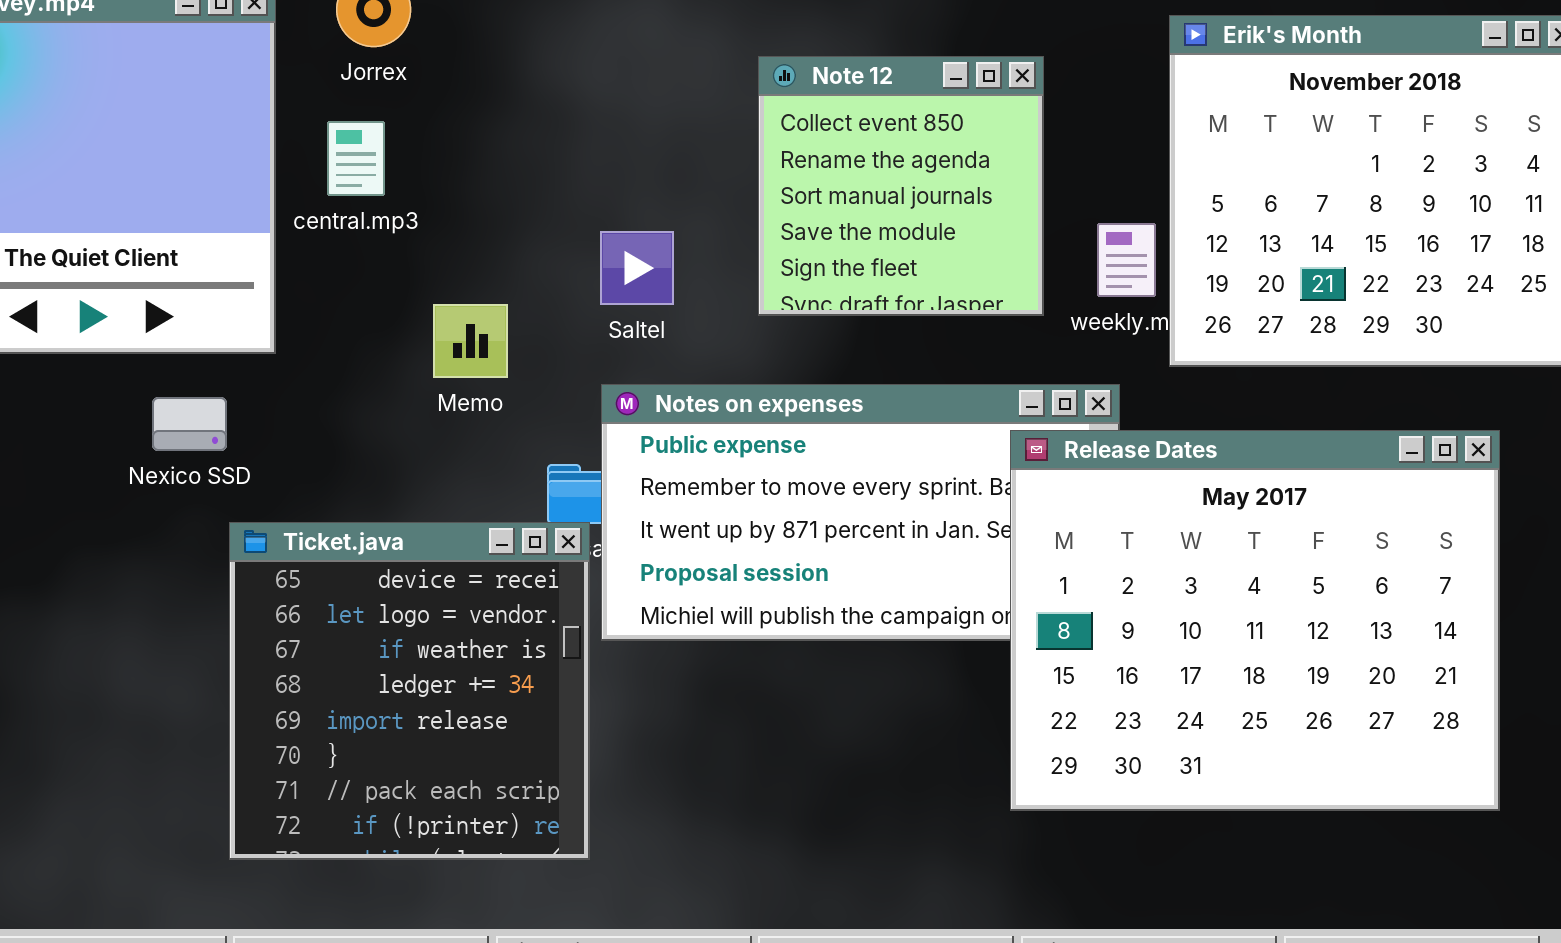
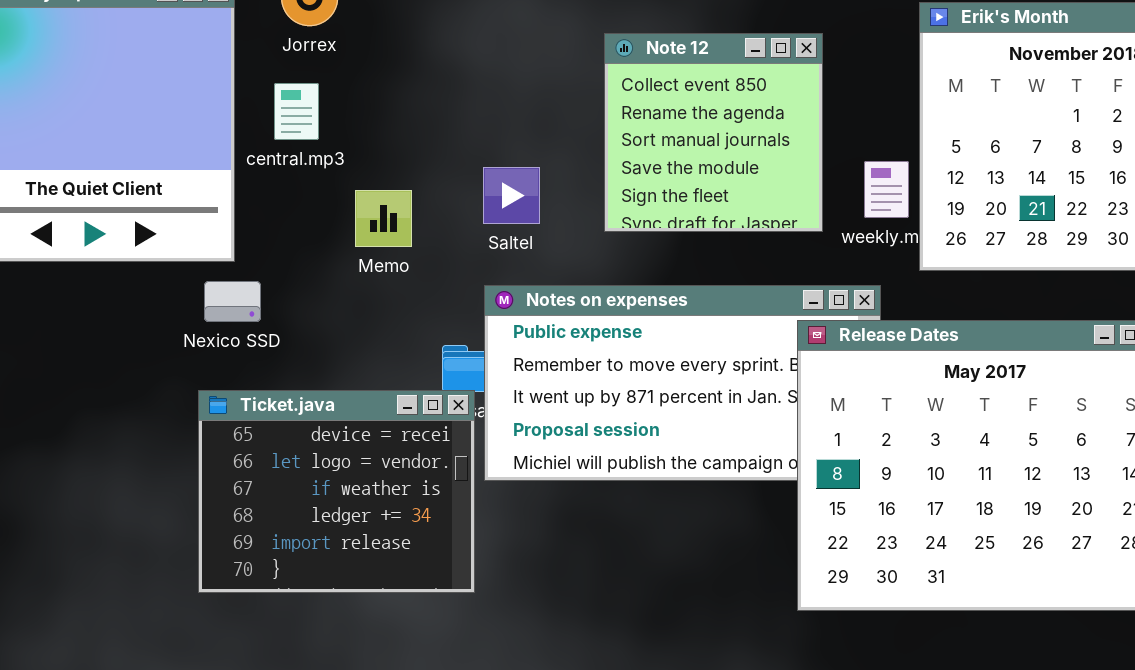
Memo: [433,304,508,378] -> [355,190,412,247], moved
Nexico SSD: [152,397,227,451] -> [204,281,261,322], moved
Ticket.java: [229,522,590,860] -> [198,390,475,593], resized

